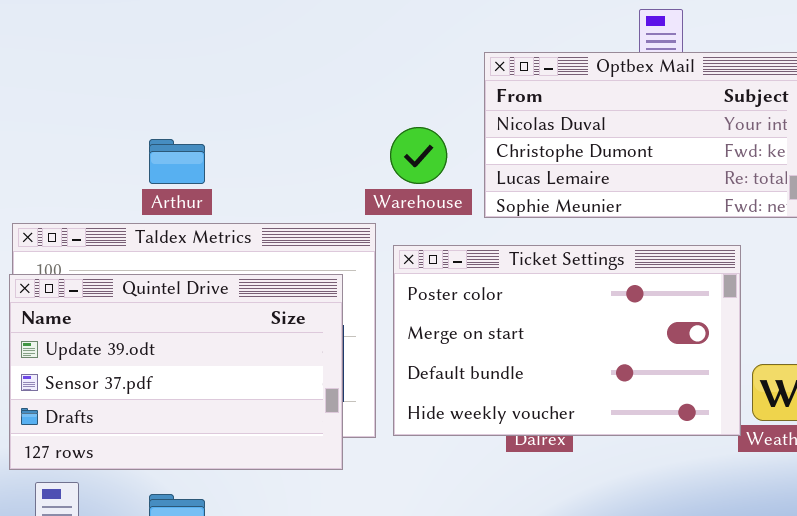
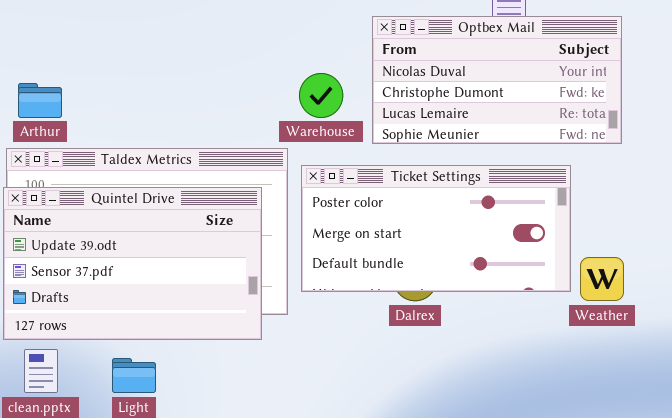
Arthur: [149,139,205,184] -> [18,83,62,118], moved
Ticket Settings: [393,245,741,436] -> [301,165,571,292], resized

